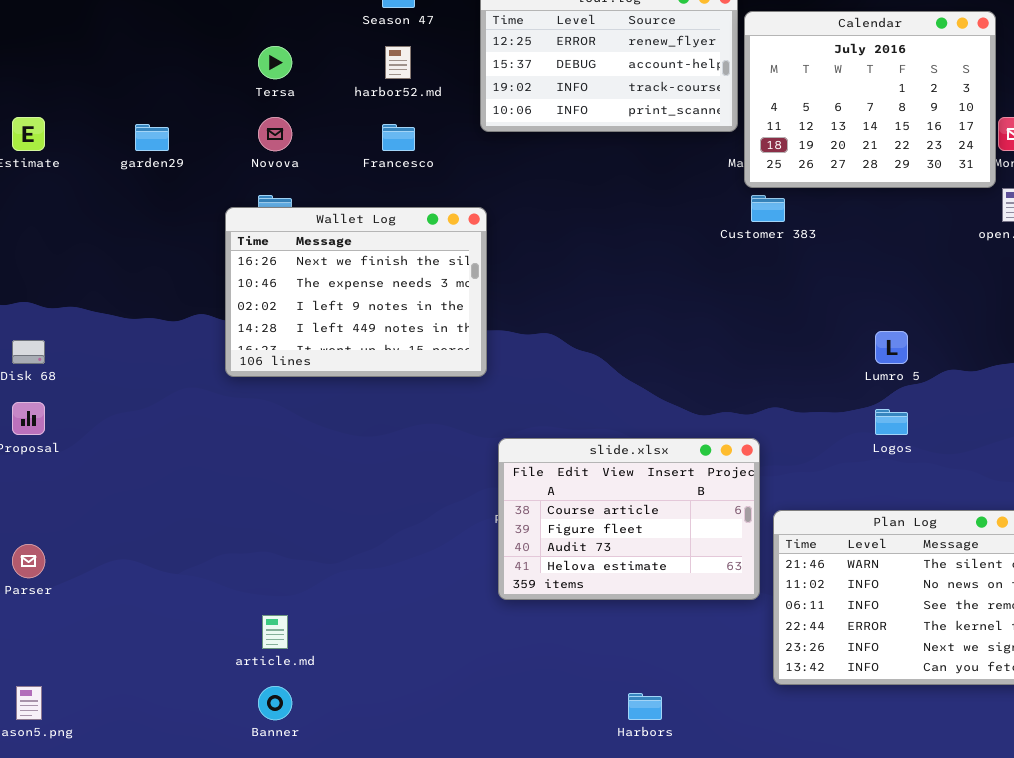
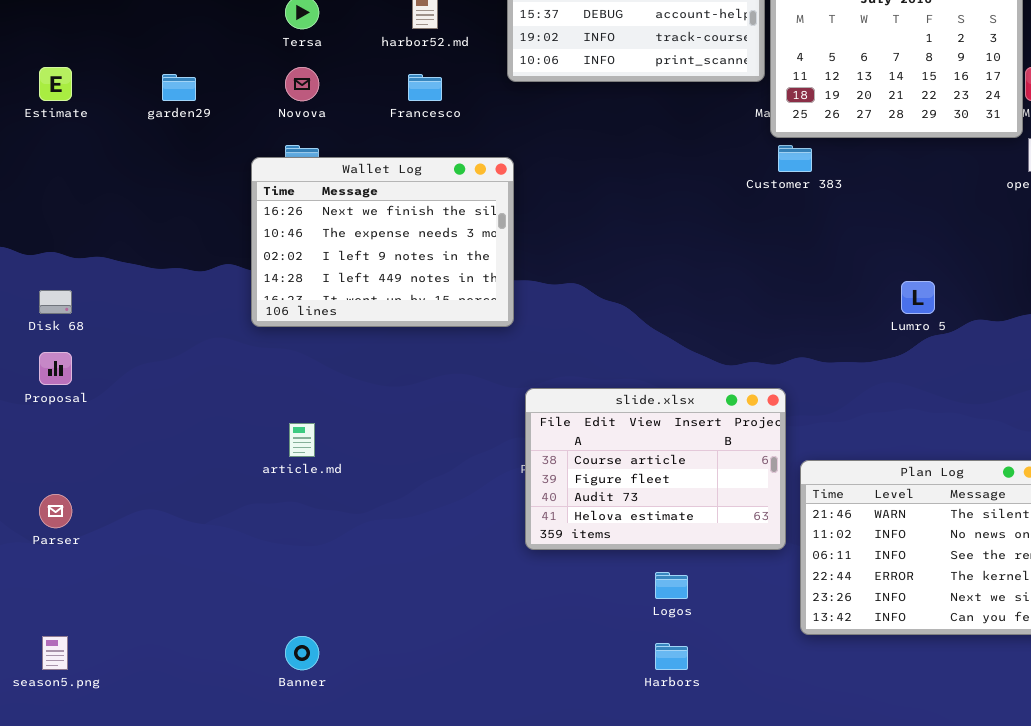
Logos: [875,409,908,435] -> [655,572,688,599], moved
article.md: [262,615,288,649] -> [289,423,315,457], moved

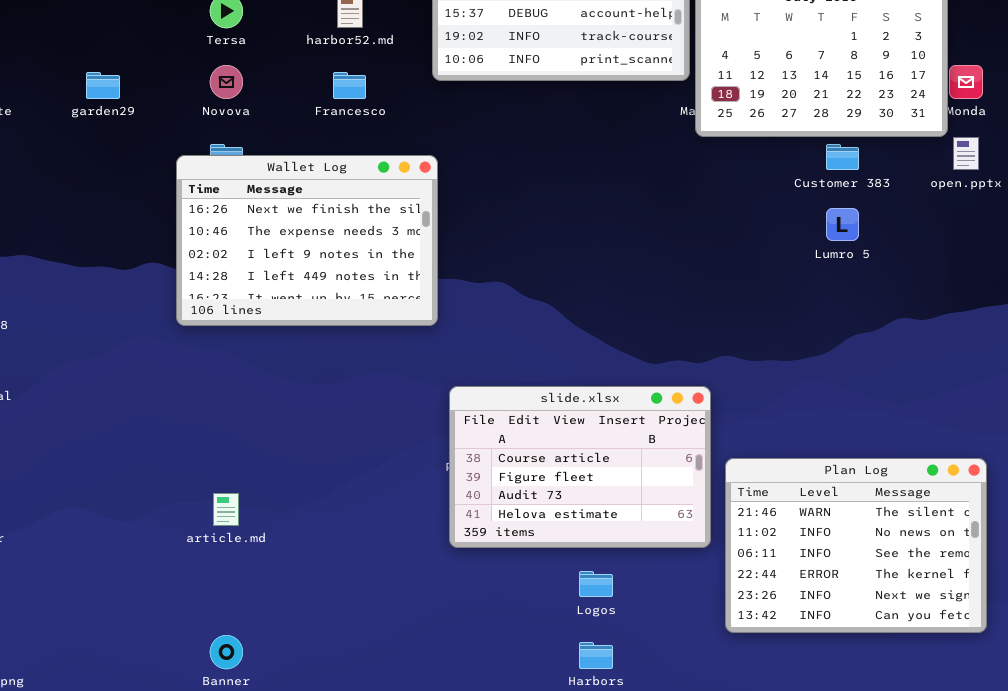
Customer 383: [778,145,812,172] -> [826,144,859,170], moved
Lumro 5: [901,281,935,314] -> [826,208,859,241], moved
article.md: [289,423,315,457] -> [213,493,239,526], moved

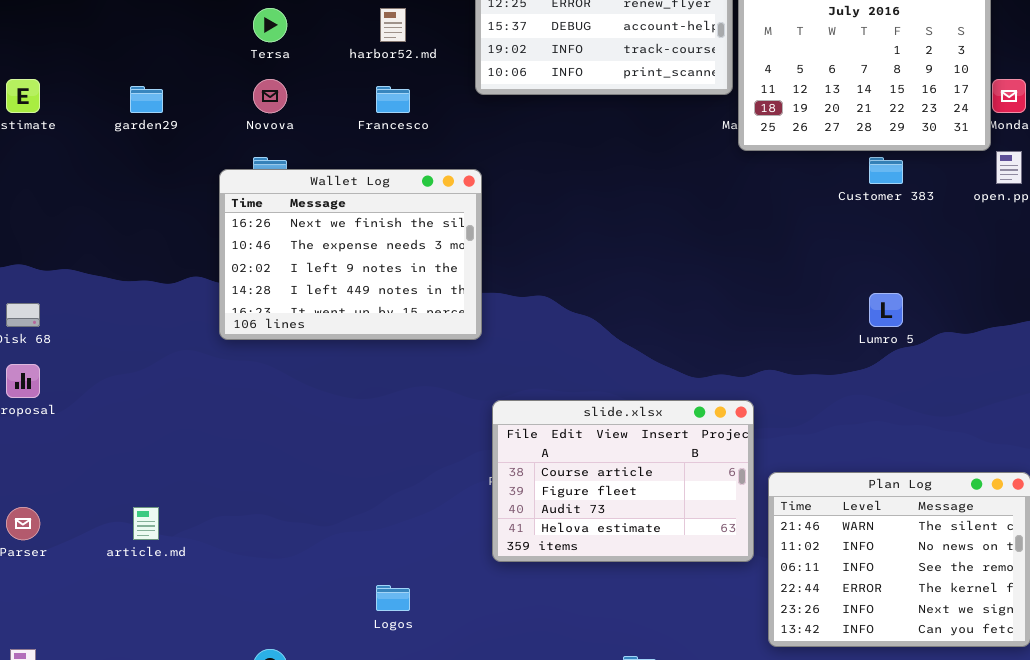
Lumro 5: [826,208,859,241] -> [869,293,903,327], moved
article.md: [213,493,239,526] -> [133,507,159,540], moved
Logos: [579,571,613,597] -> [376,585,410,611], moved

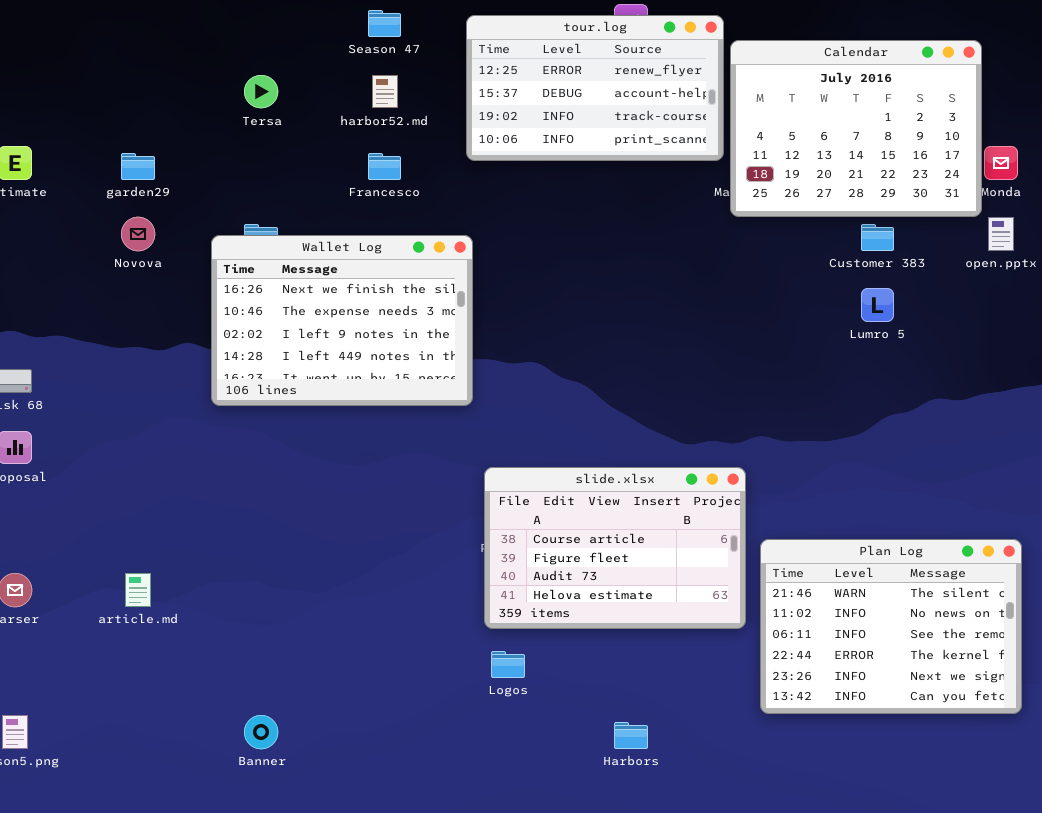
Novova: [253,79,287,113] -> [121,217,155,251], moved
Lumro 5: [869,293,903,327] -> [861,288,894,322], moved
Logos: [376,585,410,611] -> [491,651,525,678], moved

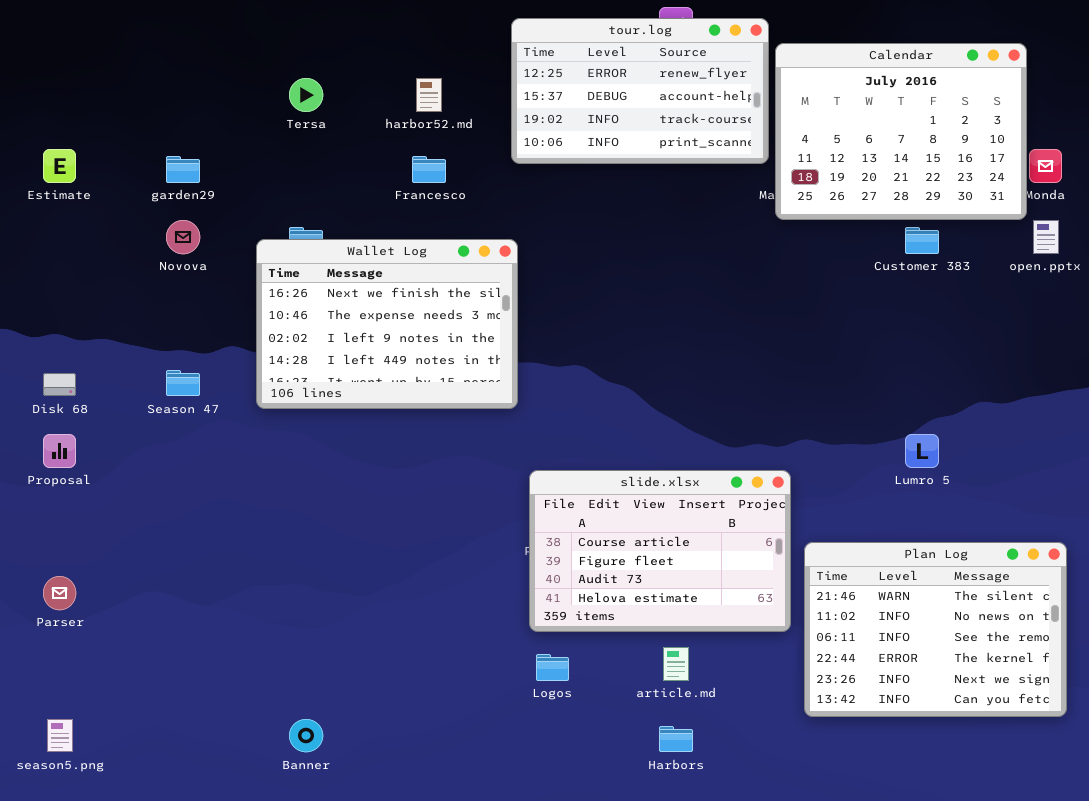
Season 47: [368,10,401,37] -> [166,370,200,396], moved
Lumro 5: [861,288,894,322] -> [905,434,939,468], moved
article.md: [125,573,151,607] -> [663,647,689,681], moved

